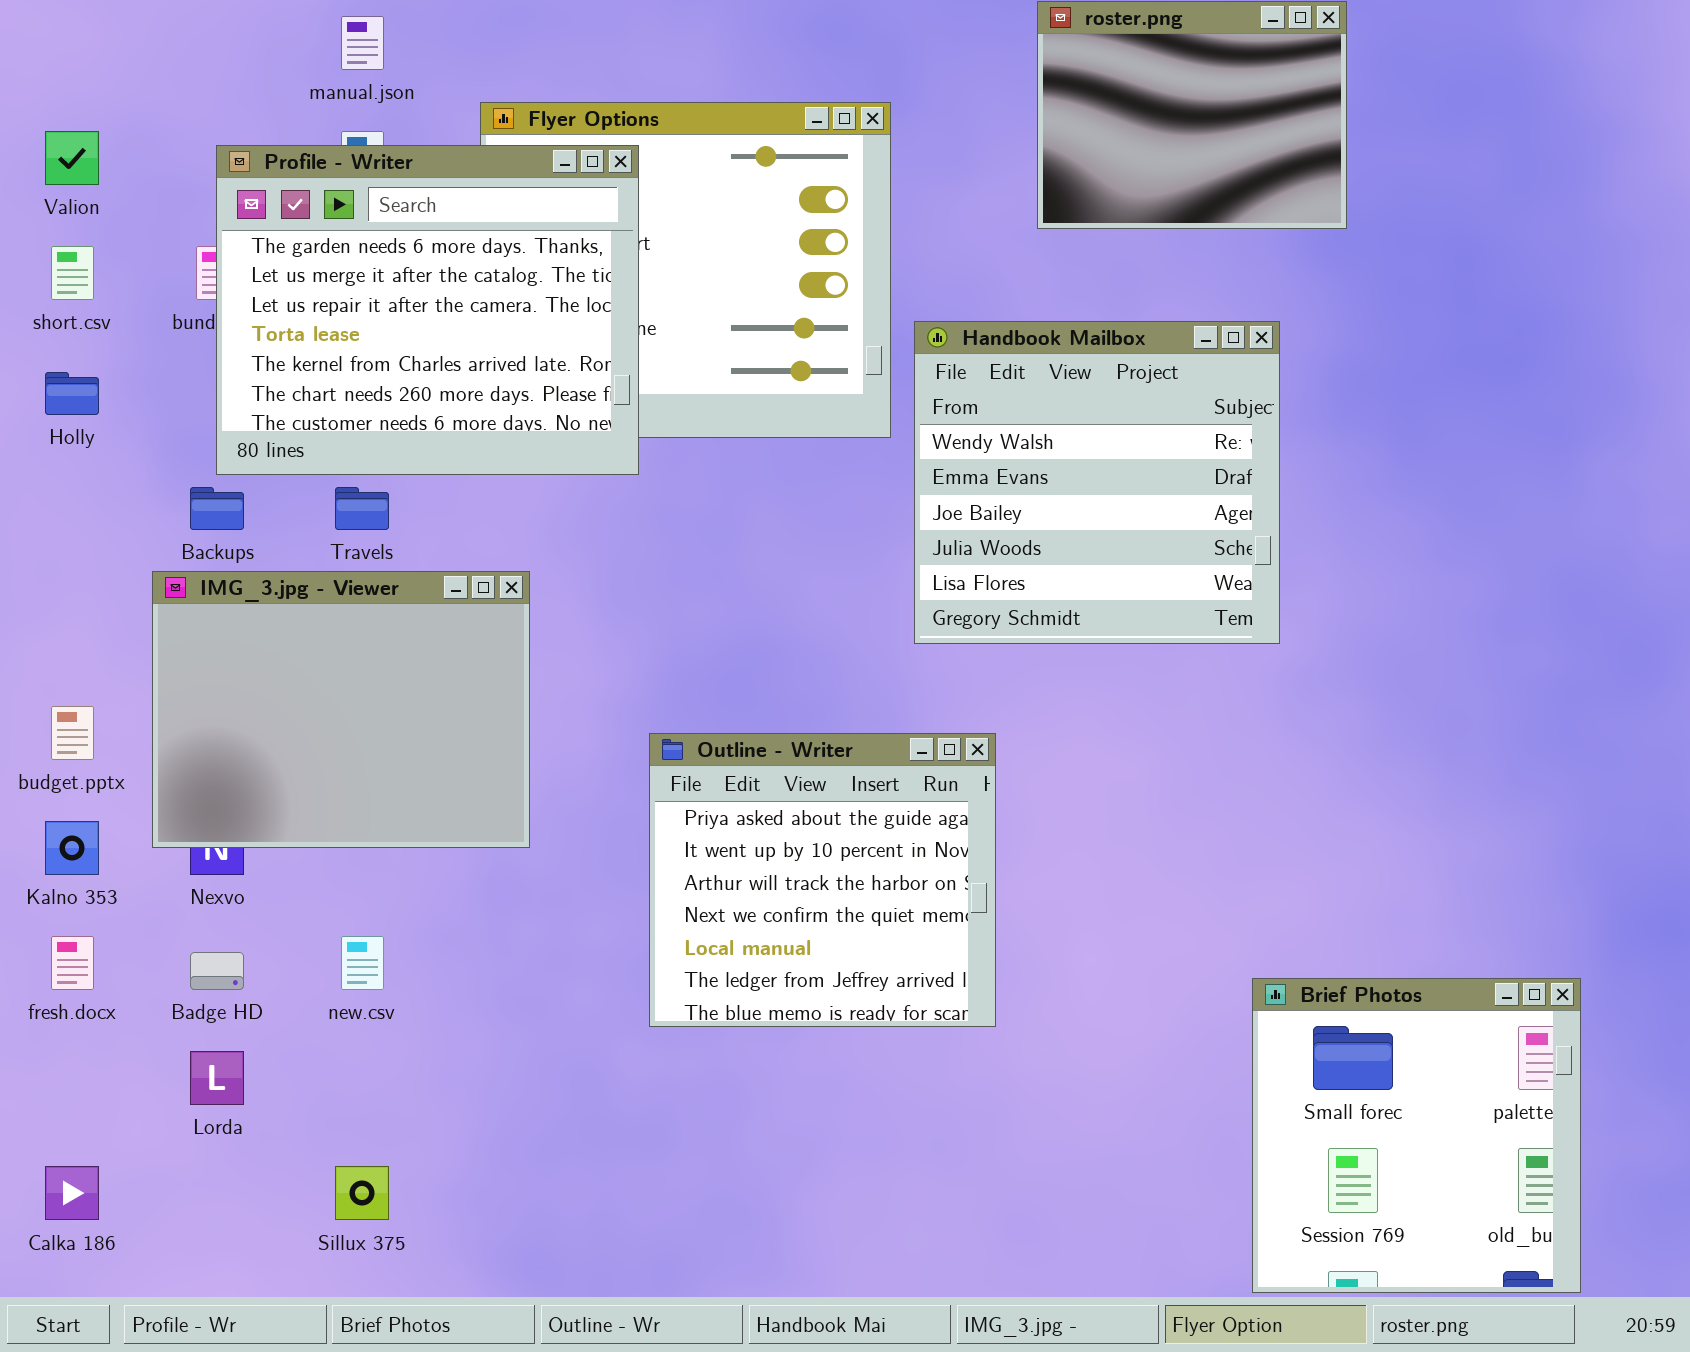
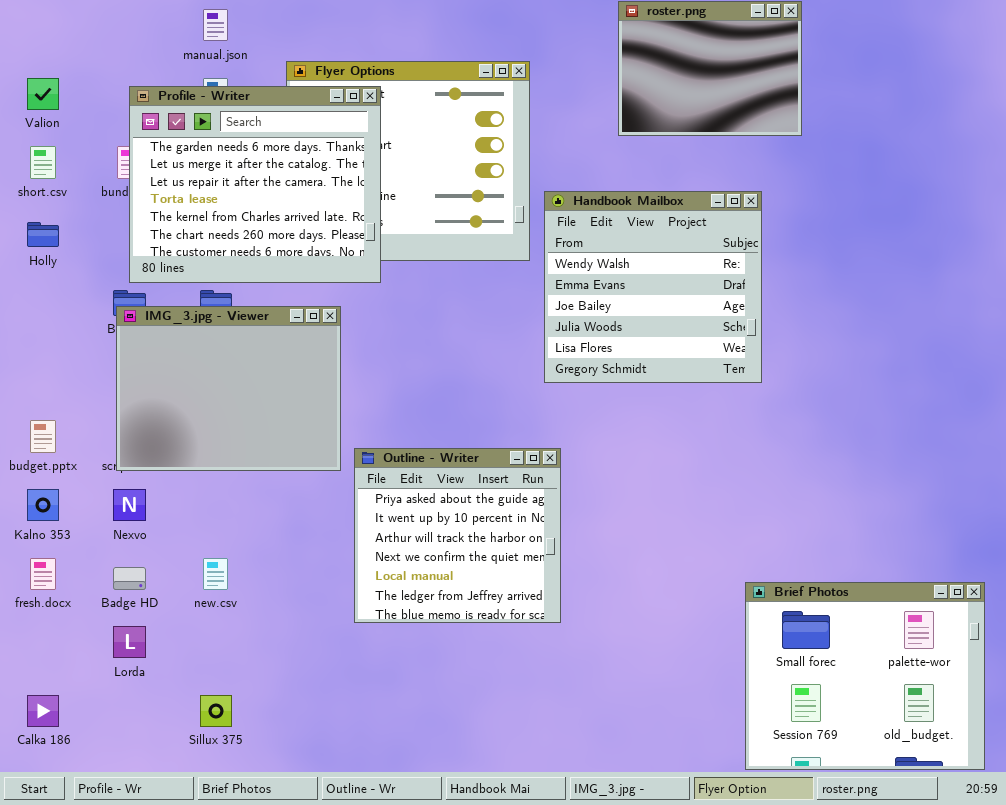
IMG_3.jpg - Viewer: [152,571,530,848] -> [116,306,341,471], moved
Outline - Writer: [649,733,996,1027] -> [354,448,561,623], moved
Brief Photos: [1252,978,1581,1293] -> [745,582,985,770], resized

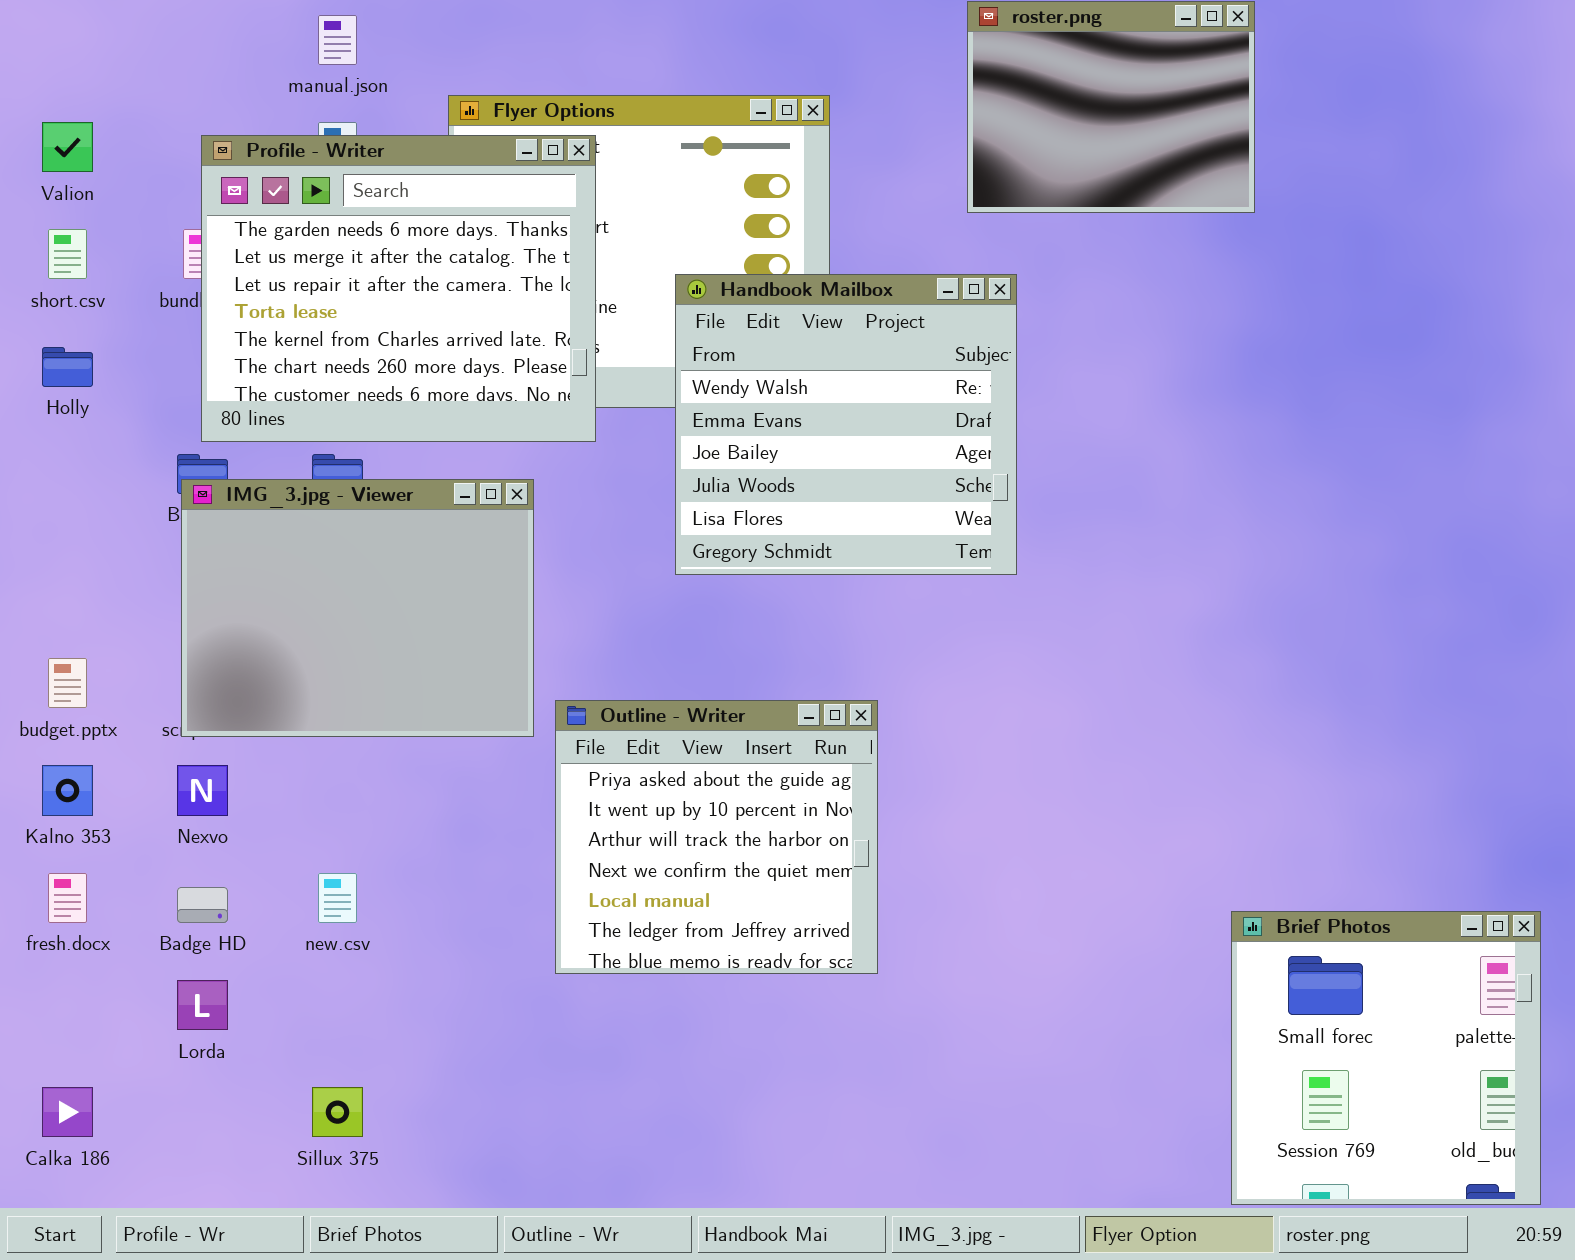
Handbook Mailbox: [544,191,762,383] -> [675,274,1017,575], moved
Brief Photos: [745,582,985,770] -> [1231,911,1541,1205], resized

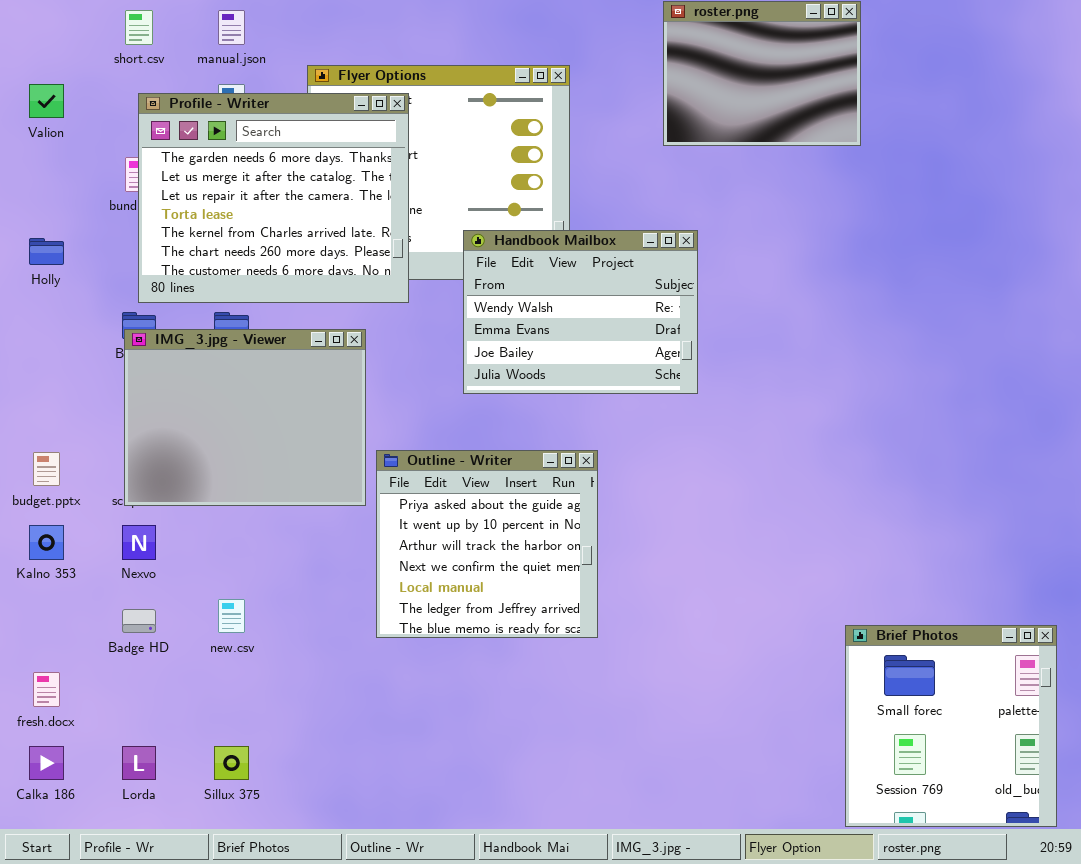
short.csv: [48,229,87,279] -> [125,10,153,45], moved
Handbook Mailbox: [675,274,1017,575] -> [463,230,698,394], resized
Outline - Writer: [555,700,878,974] -> [376,450,598,638], moved
fresh.docx: [48,873,87,923] -> [33,672,60,707], moved
Lorda: [177,980,228,1030] -> [122,746,156,780], moved

